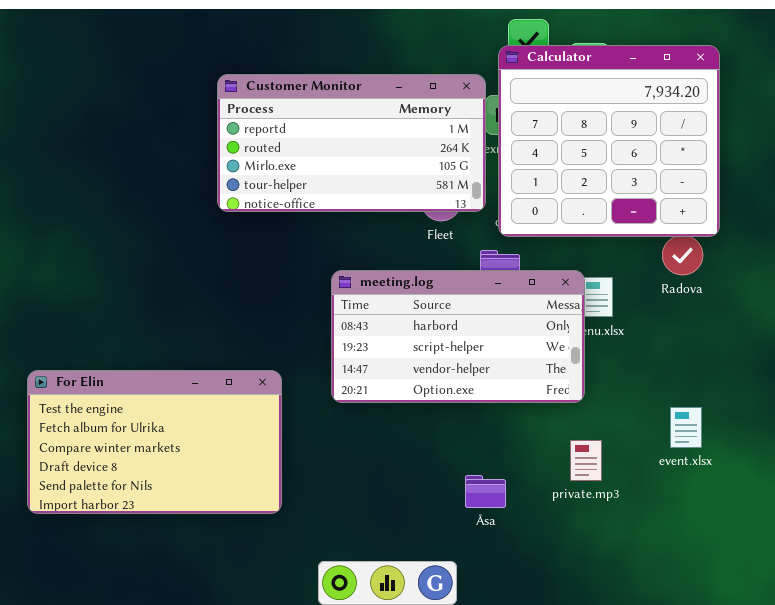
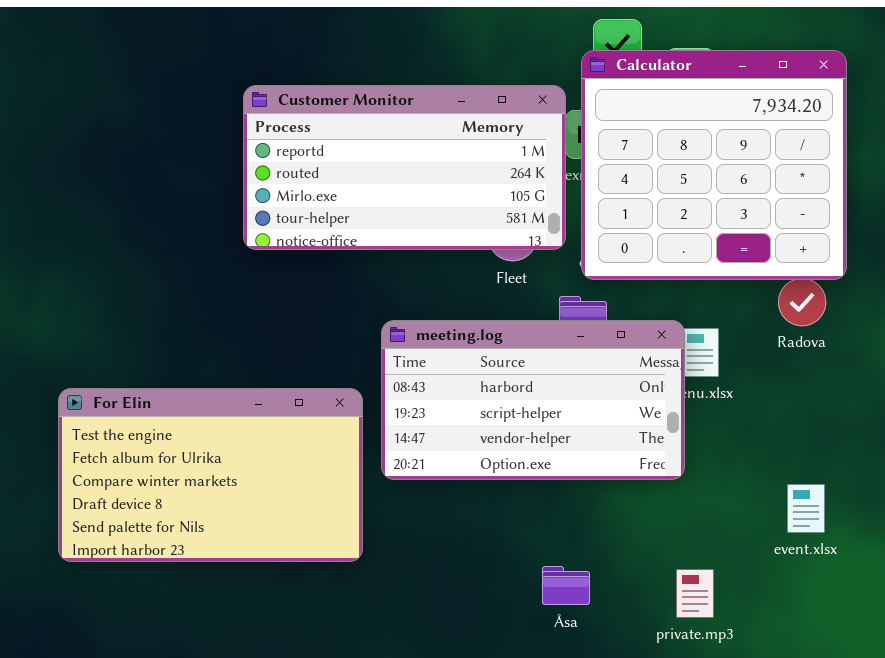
For Elin: [27,370,282,514] -> [58,388,363,562], moved
private.mp3: [570,440,602,481] -> [676,569,714,618], moved

